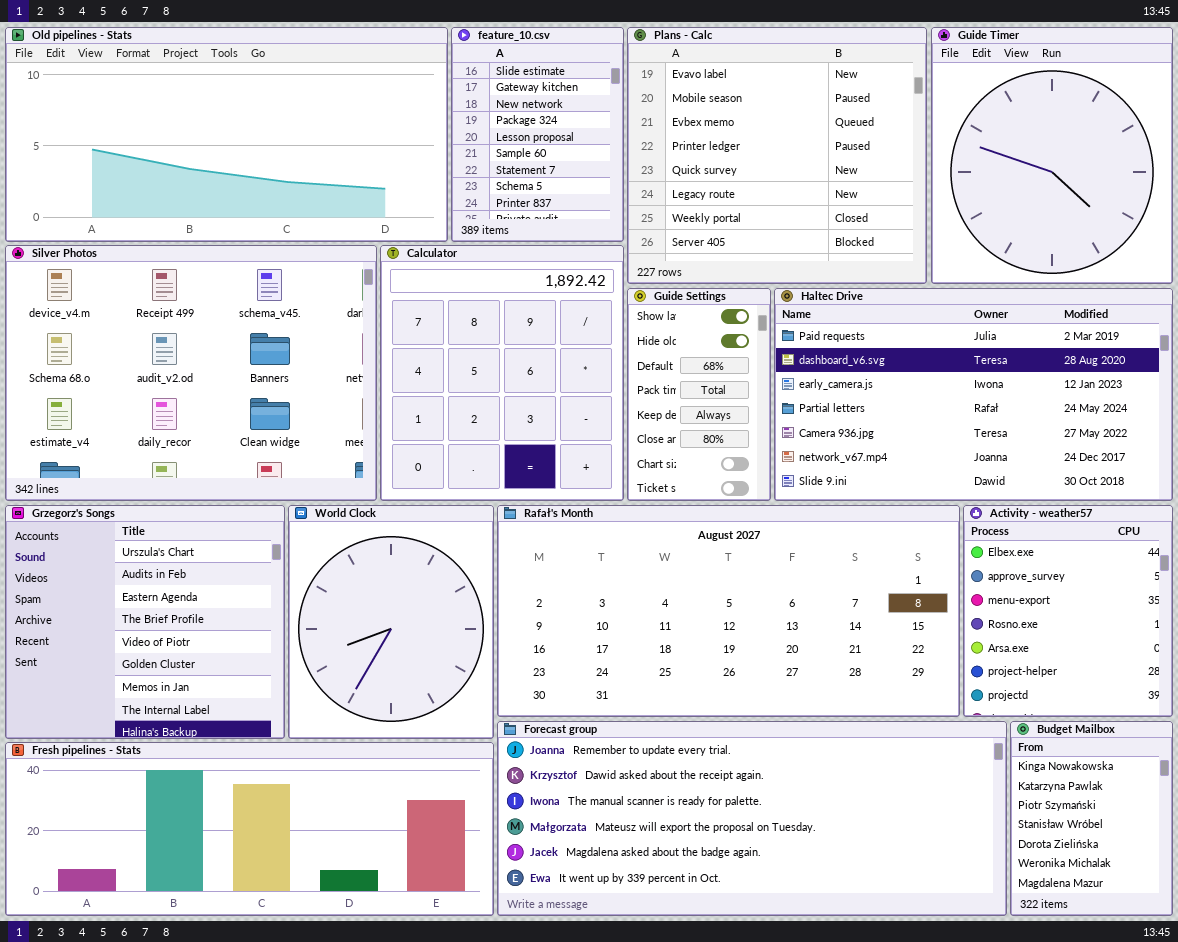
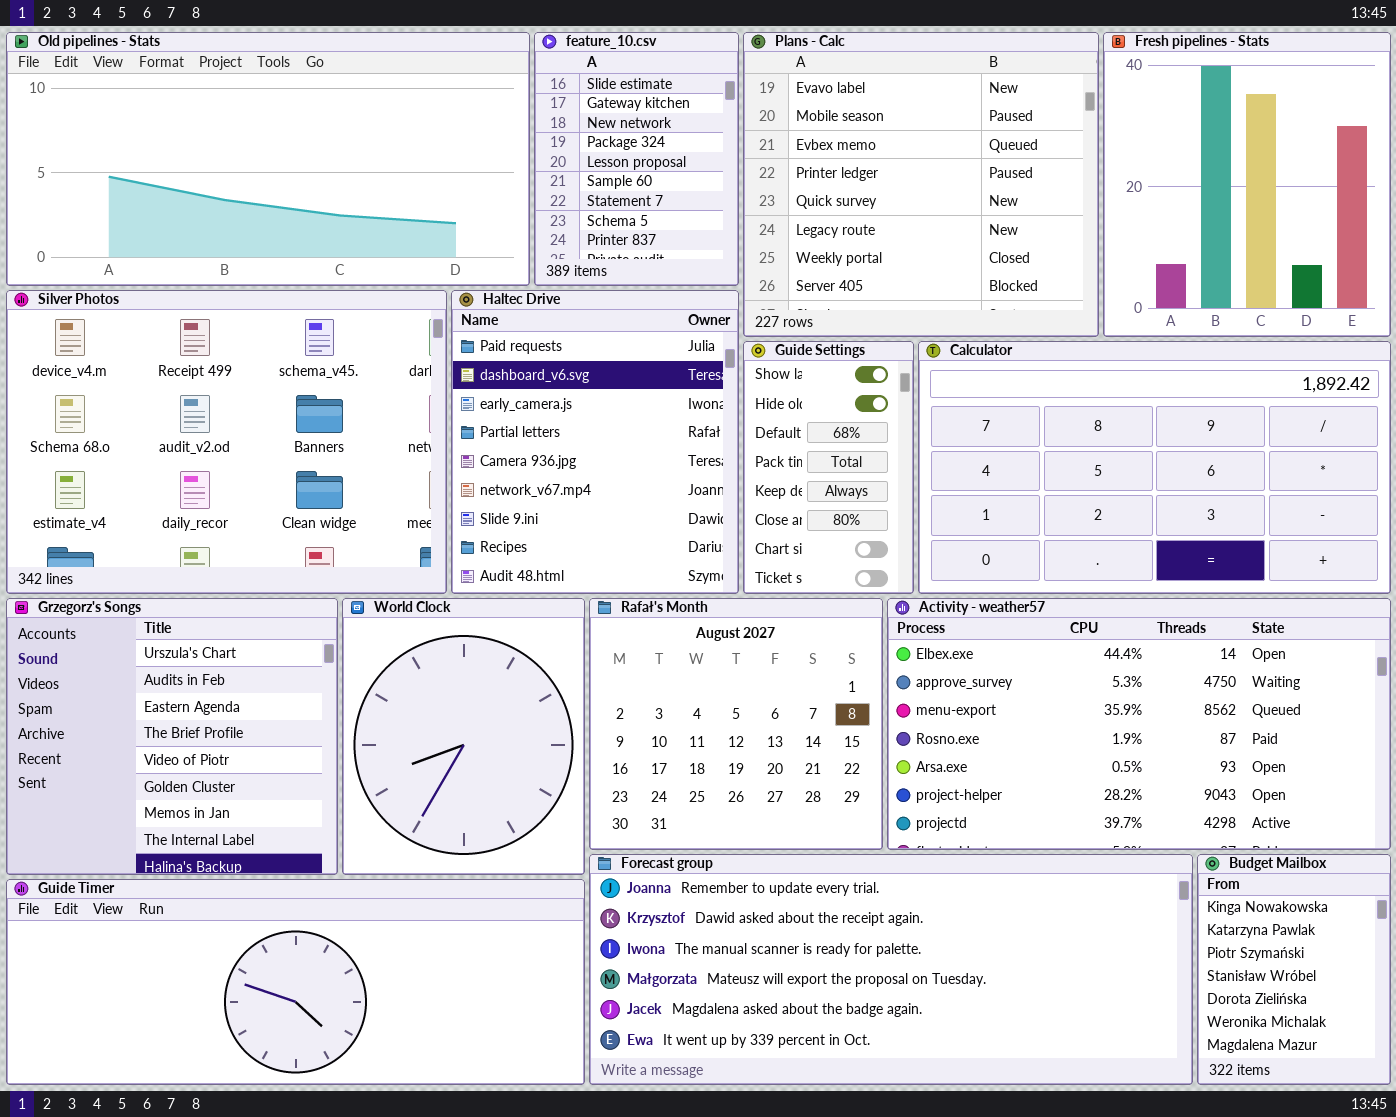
Guide Timer: [931,27,1173,284] -> [6,879,585,1085], moved, resized
Calculator: [380,245,624,501] -> [918,341,1391,594], moved, resized
Haltec Drive: [774,288,1173,501] -> [451,290,739,594], moved, resized
Rafał's Month: [497,505,960,717] -> [589,598,883,850], resized
Activity - weather57: [963,505,1173,717] -> [887,598,1391,850], resized
Fresh pipelines - Stats: [5,742,494,916] -> [1103,32,1391,337], moved, resized

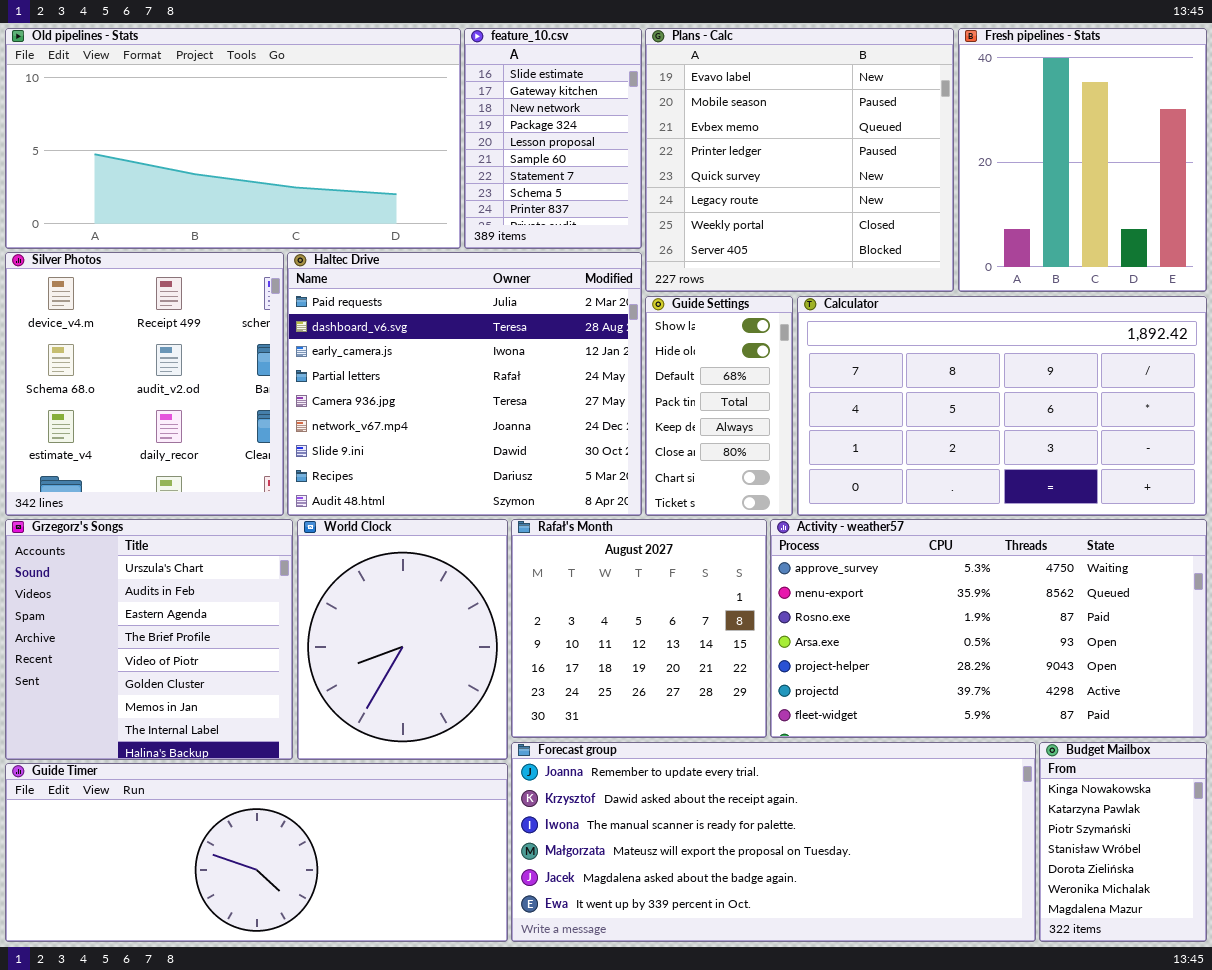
Silver Photos: [6,290,447,594] -> [5,252,284,516], resized
Haltec Drive: [451,290,739,594] -> [287,252,642,516], resized
Activity - weather57: [887,598,1391,850] -> [770,519,1207,738], scrolled down 1 row

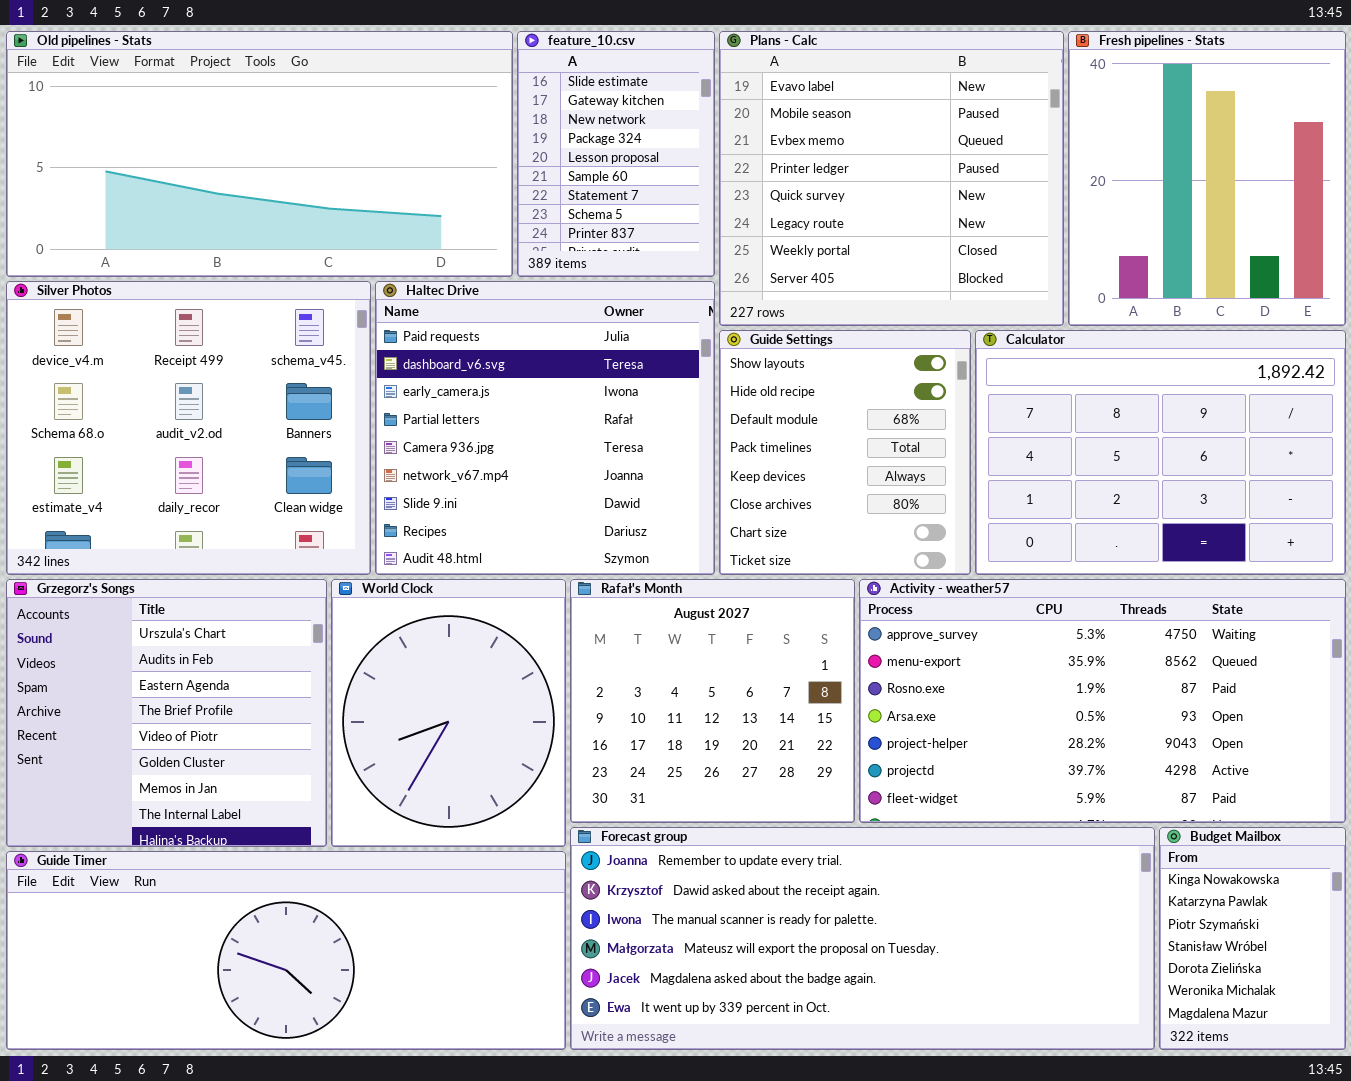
Silver Photos: [5,252,284,516] -> [6,281,371,575], resized
Haltec Drive: [287,252,642,516] -> [375,281,715,575], resized
Guide Settings: [645,296,793,516] -> [719,330,971,575], resized
Calculator: [797,296,1207,516] -> [975,330,1346,575], resized

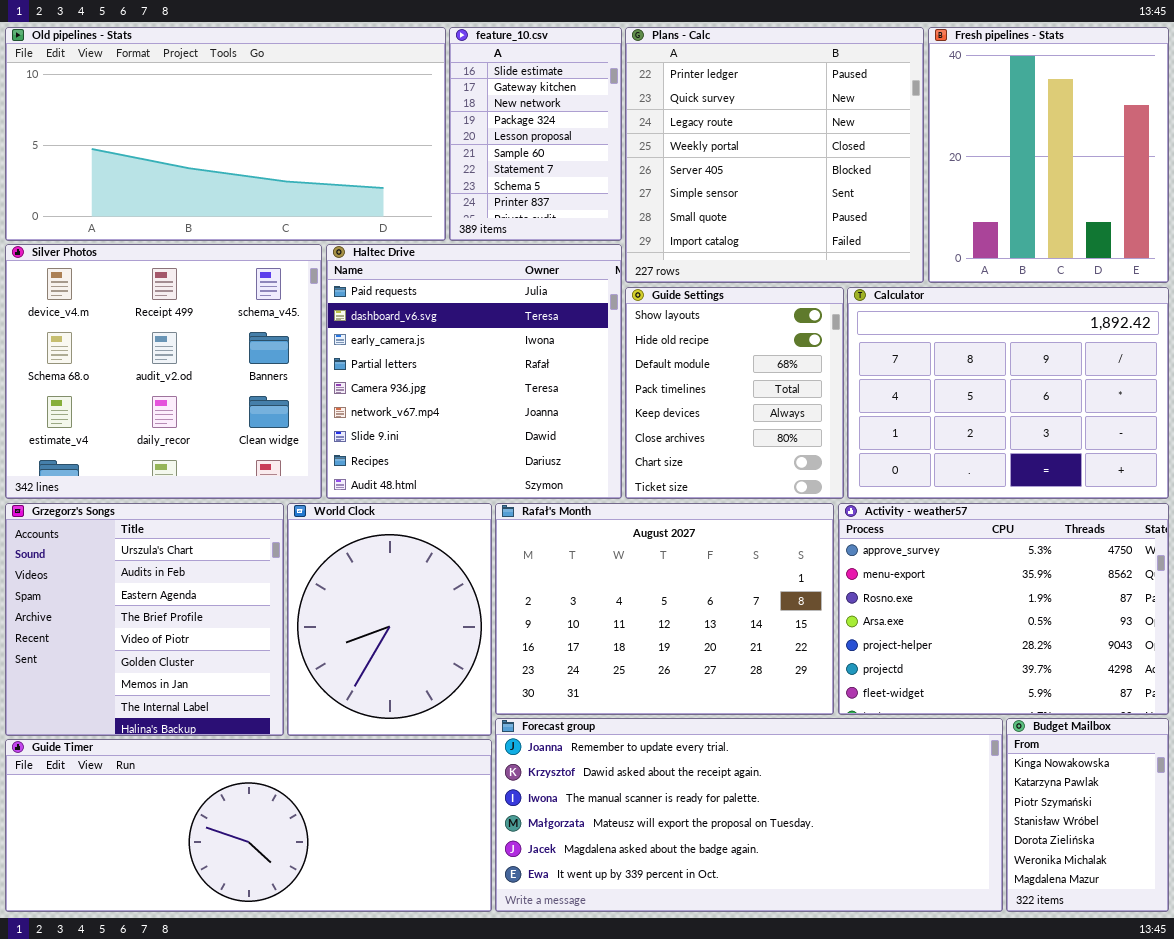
Plans - Calc: [719,31,1064,326] -> [625,27,924,283], scrolled down 3 rows
Rafał's Month: [570,579,855,823] -> [495,503,834,715], resized
Activity - weather57: [859,579,1346,823] -> [838,503,1169,715], resized

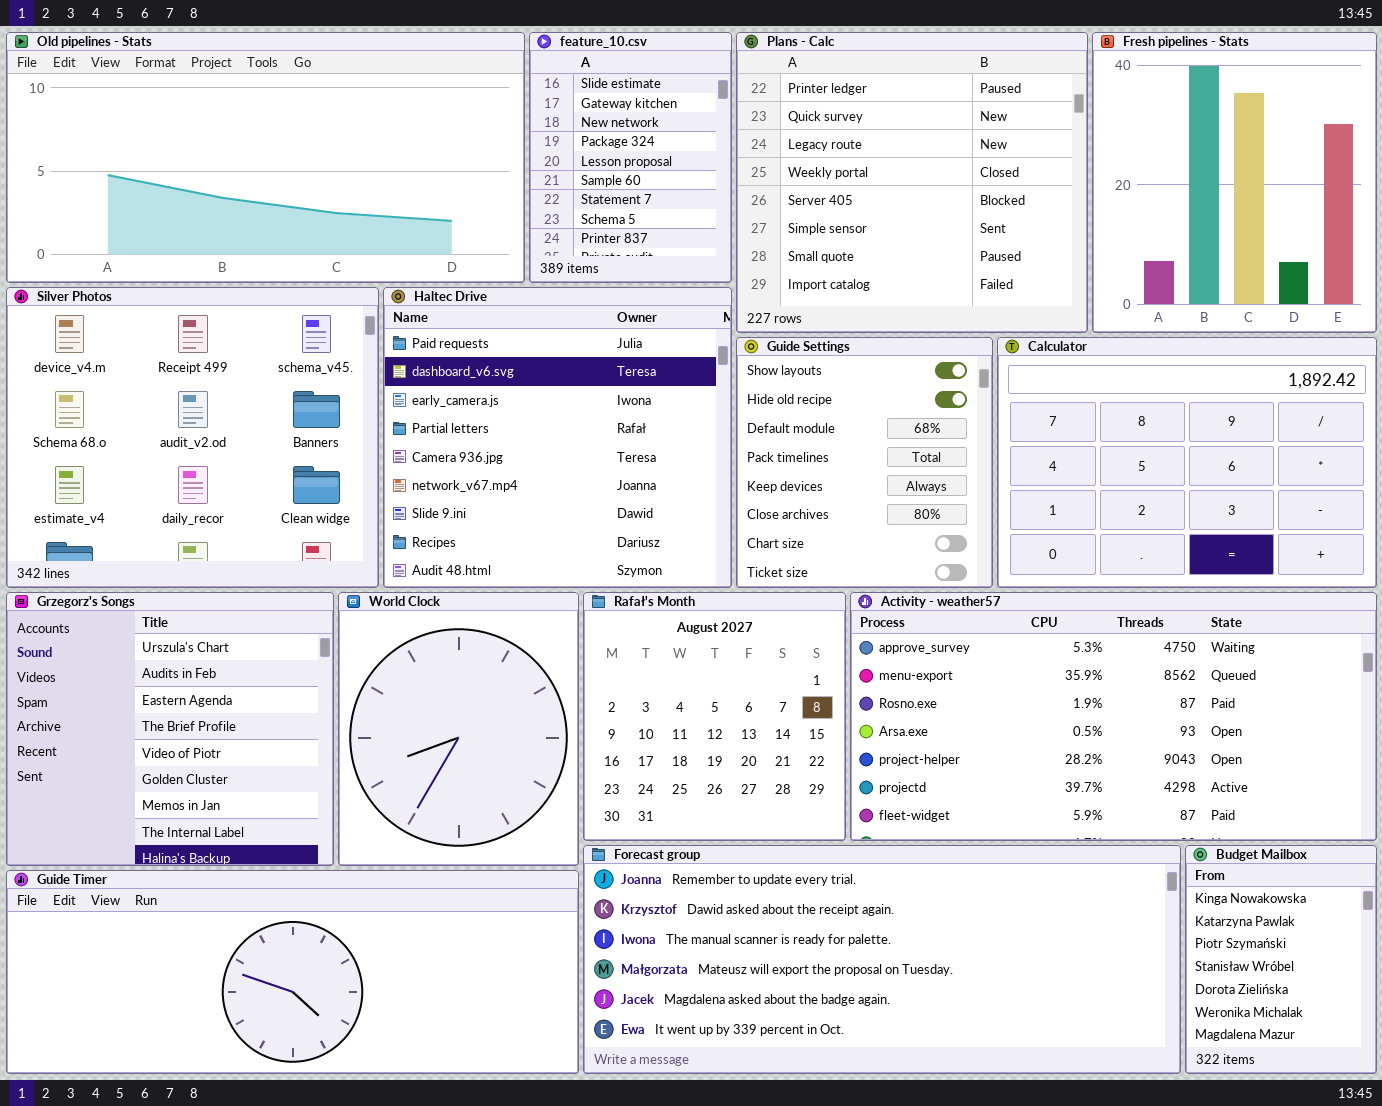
Rafał's Month: [495,503,834,715] -> [583,592,846,841], resized
Activity - weather57: [838,503,1169,715] -> [850,592,1377,841], resized

